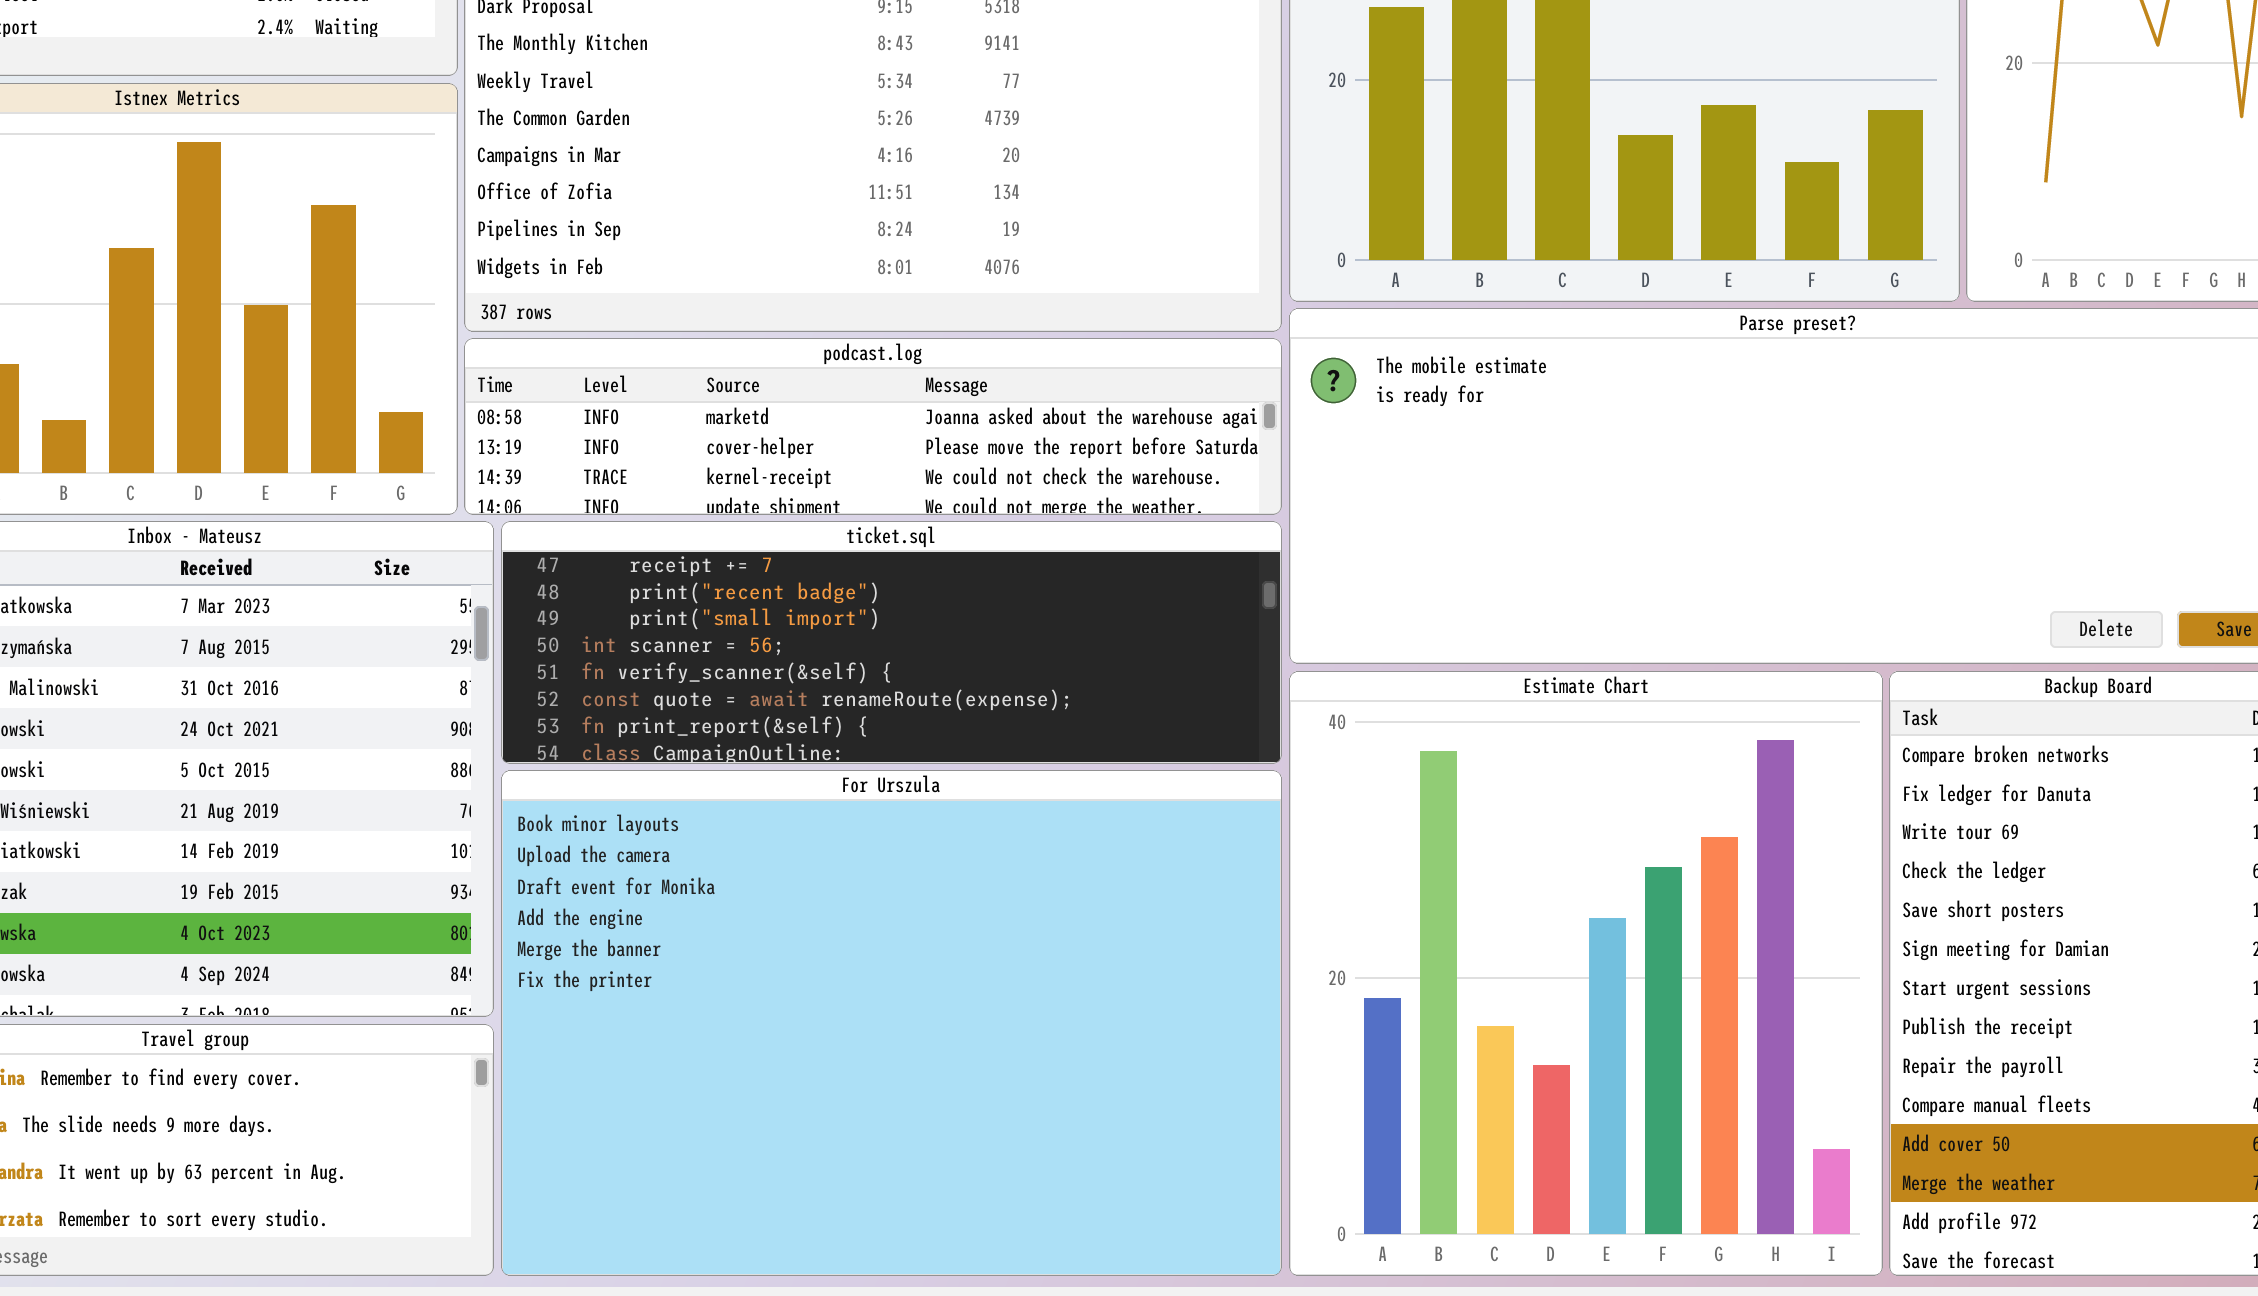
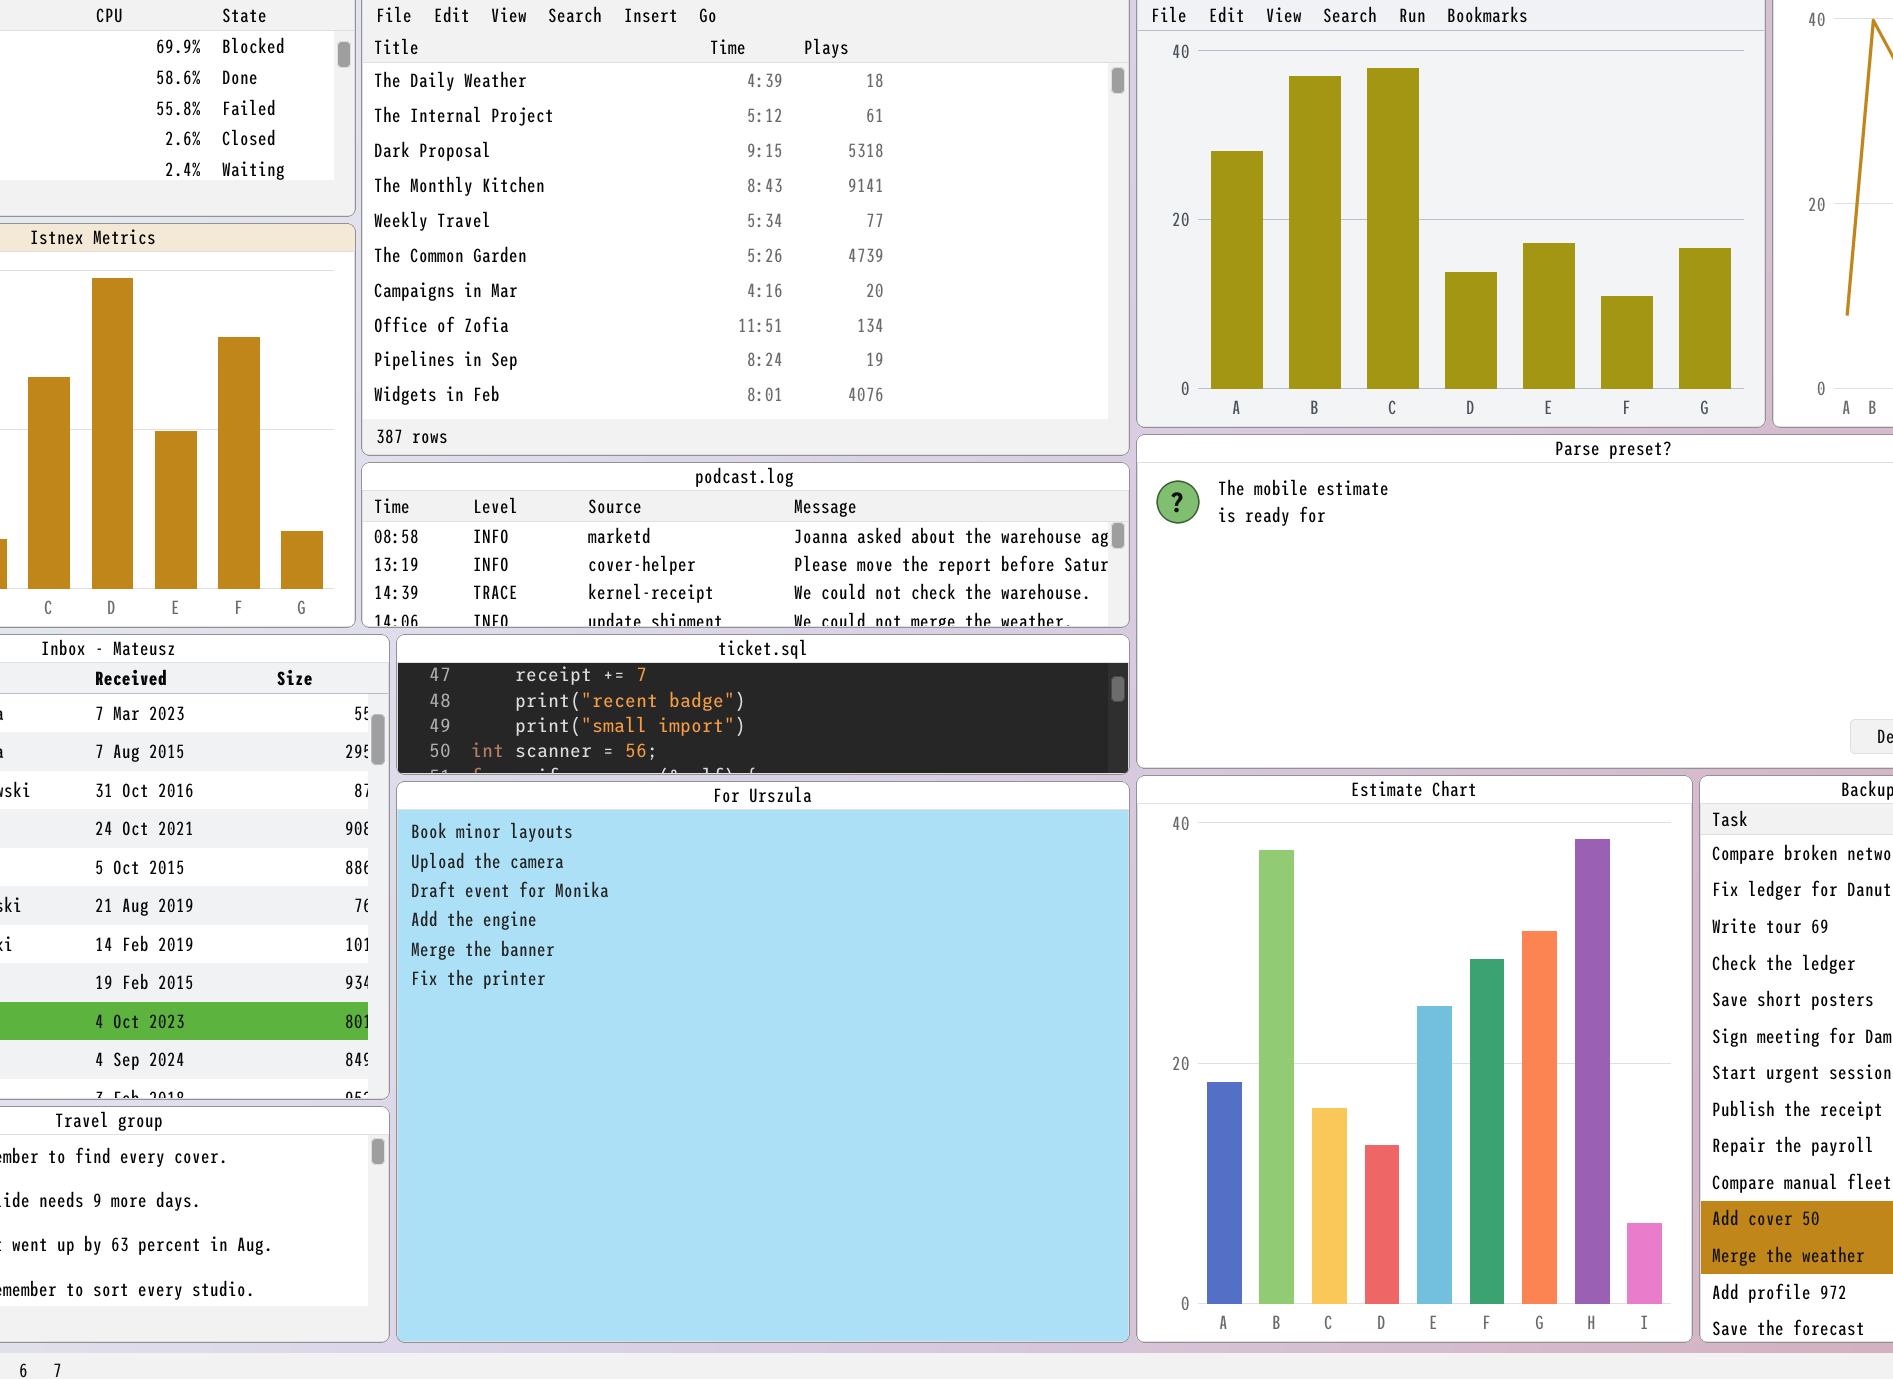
ticket.sql: [501,521,1282,764] -> [396,634,1130,775], resized
For Urszula: [501,770,1282,1276] -> [396,781,1130,1343], resized

